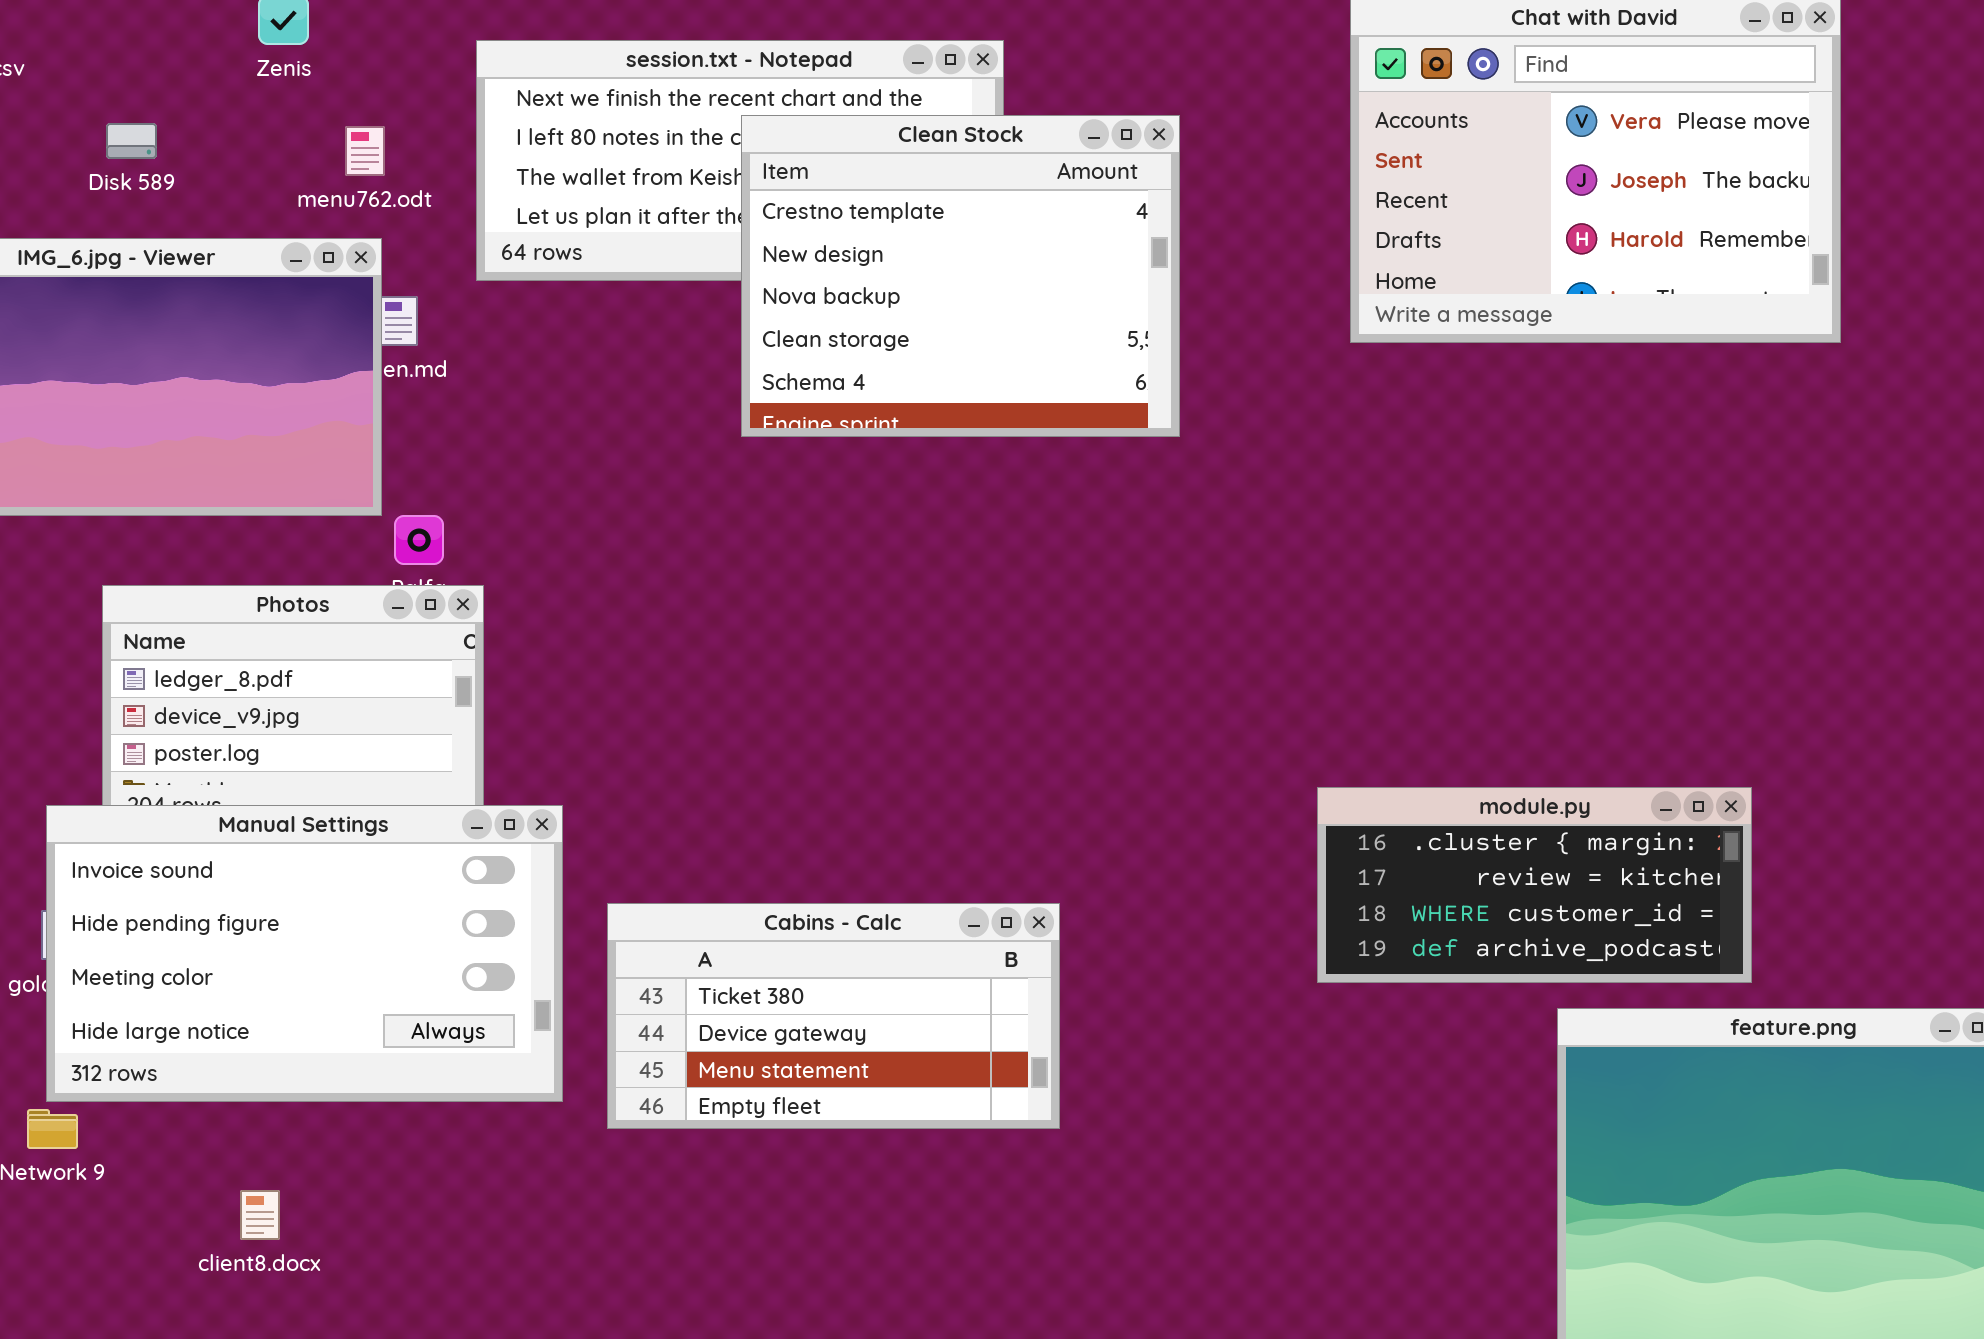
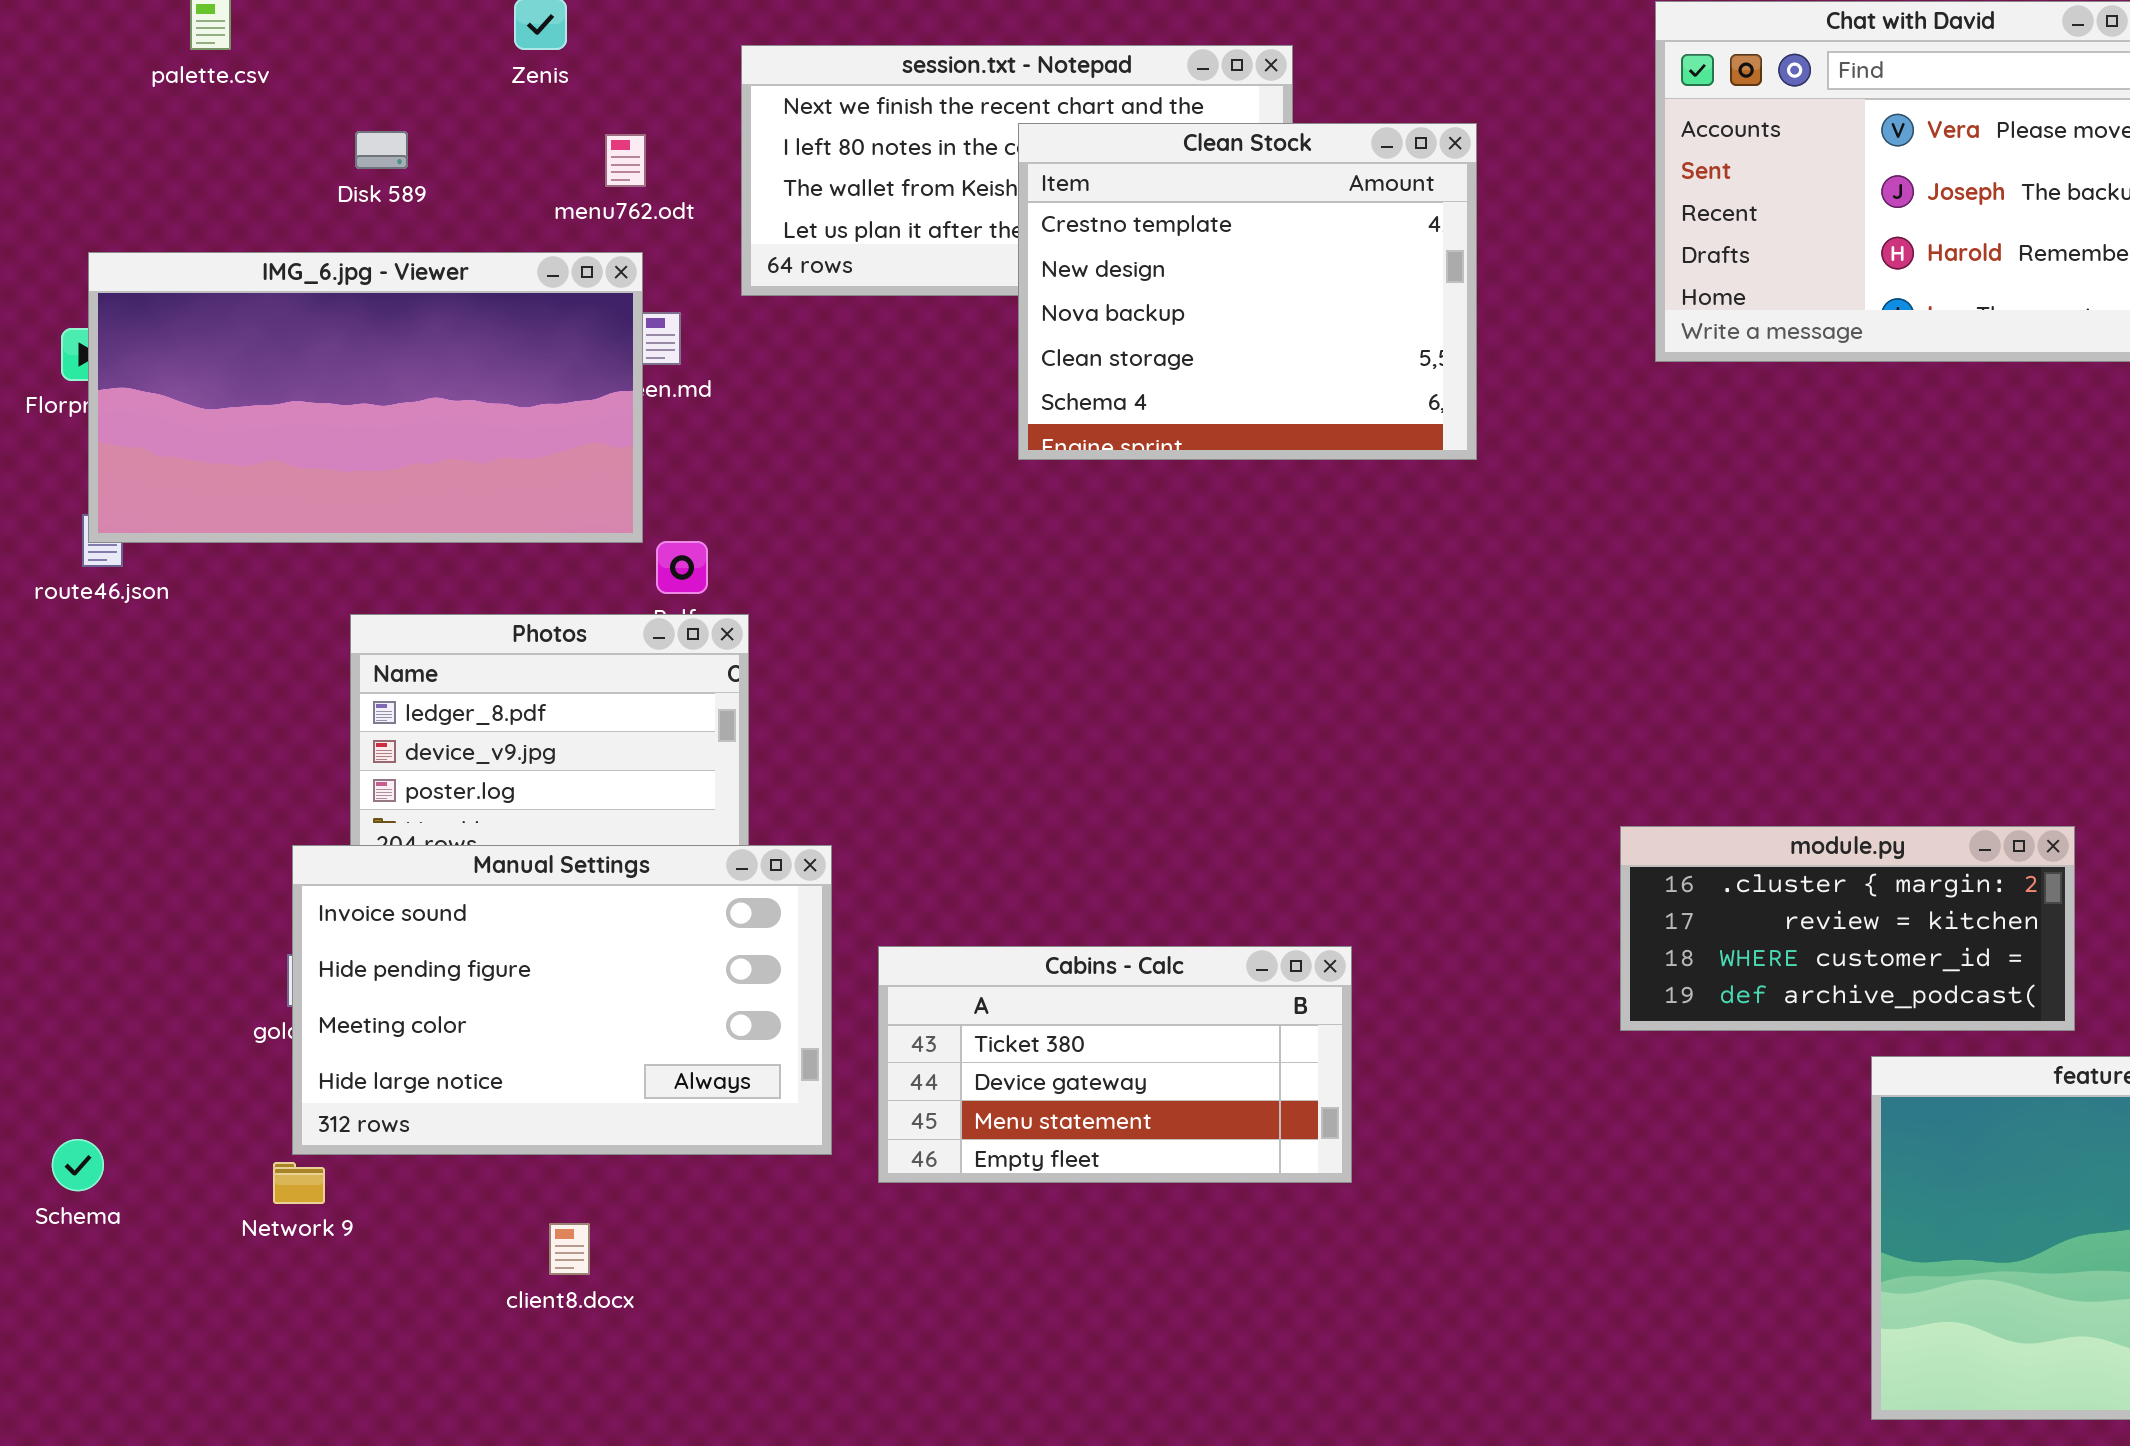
client8.docx: [240,1190,280,1240] -> [549,1223,590,1275], moved

